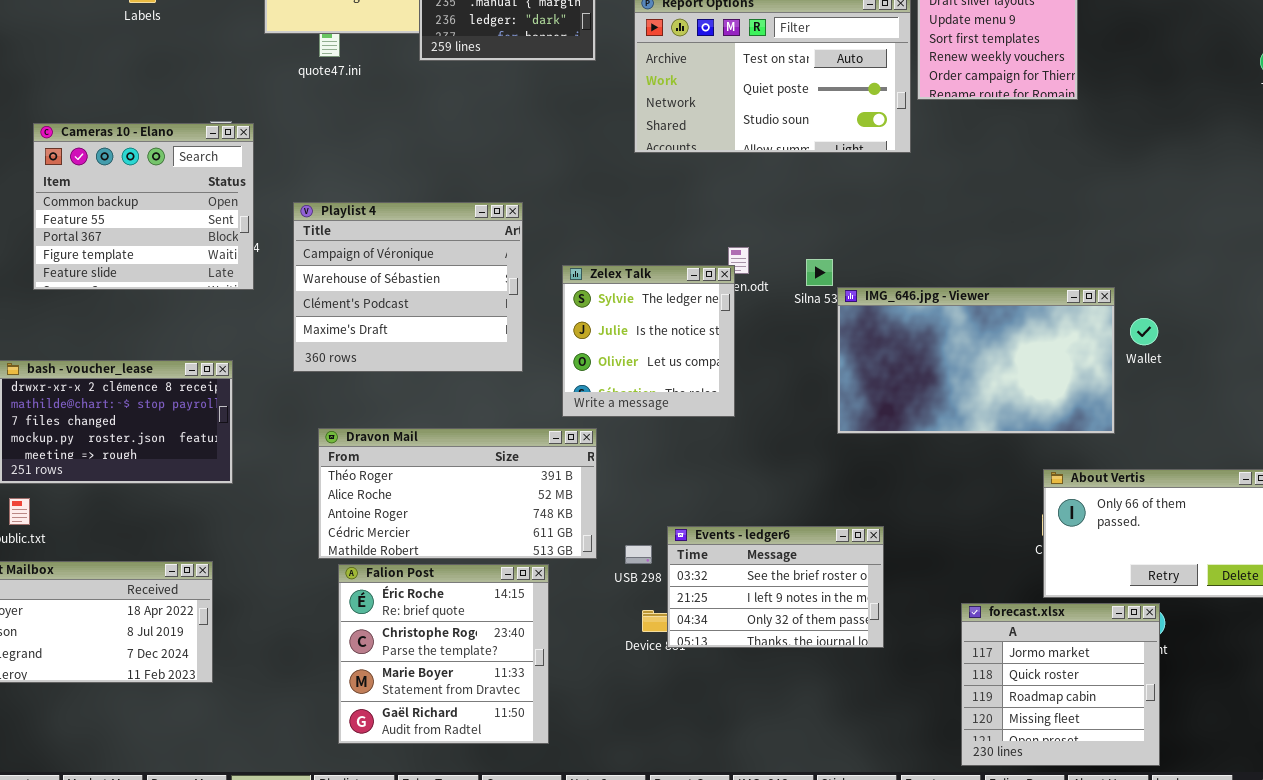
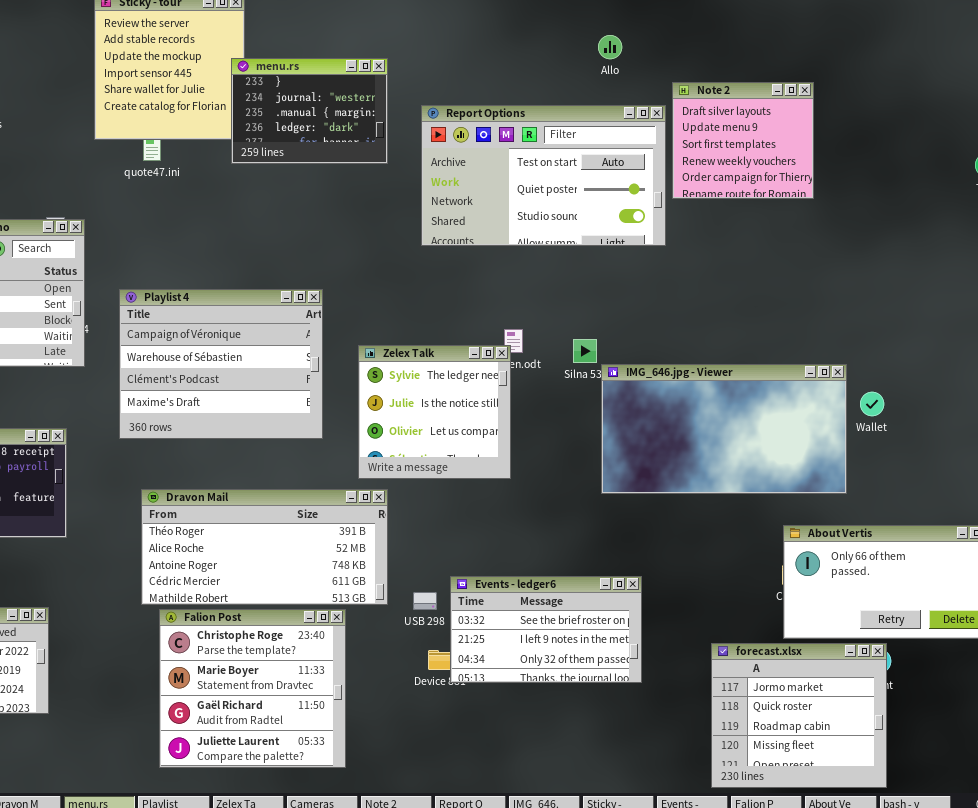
Falion Post: [338,564,549,744] -> [159,609,346,768], scrolled down 1 row

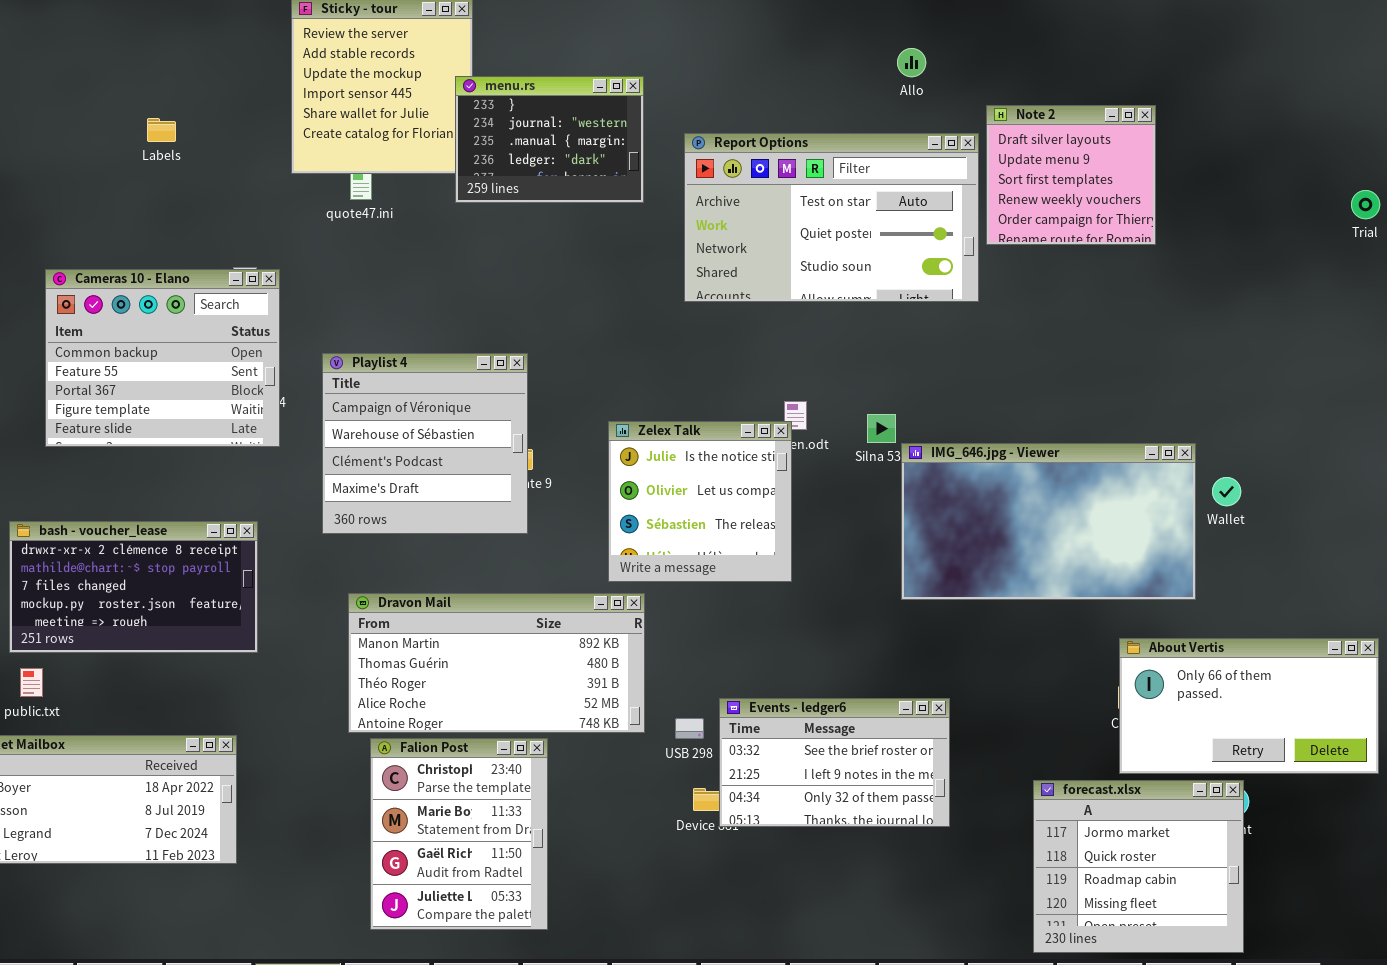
Playlist 4: [119,289,323,439] -> [322,353,528,534], resized
Zelex Talk: [358,345,511,479] -> [608,421,792,582], scrolled down 1 row
Dravon Mail: [141,489,388,605] -> [348,593,645,733], scrolled up 2 rows
Falion Post: [159,609,346,768] -> [370,738,548,930], resized

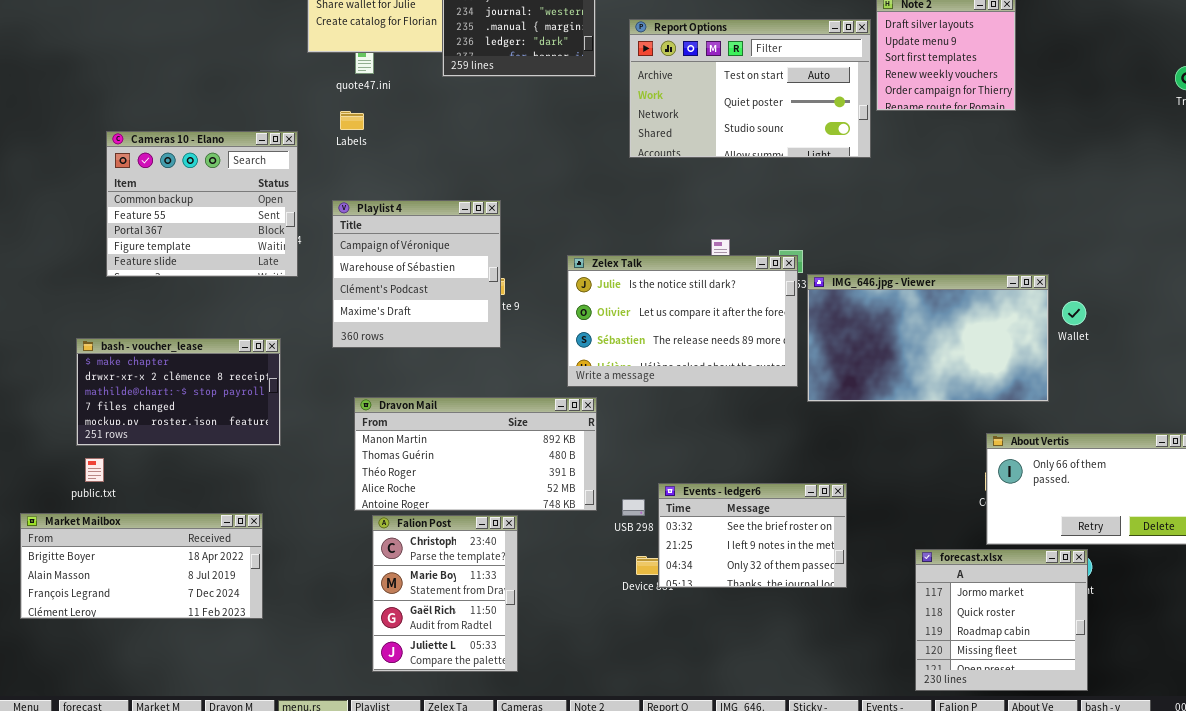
Labels: [147,118,176,142] -> [340,111,364,130], moved
Zelex Talk: [608,421,792,582] -> [567,255,798,387], resized
bash - voucher_lease: [9,521,258,653] -> [76,338,281,446], scrolled up 1 row

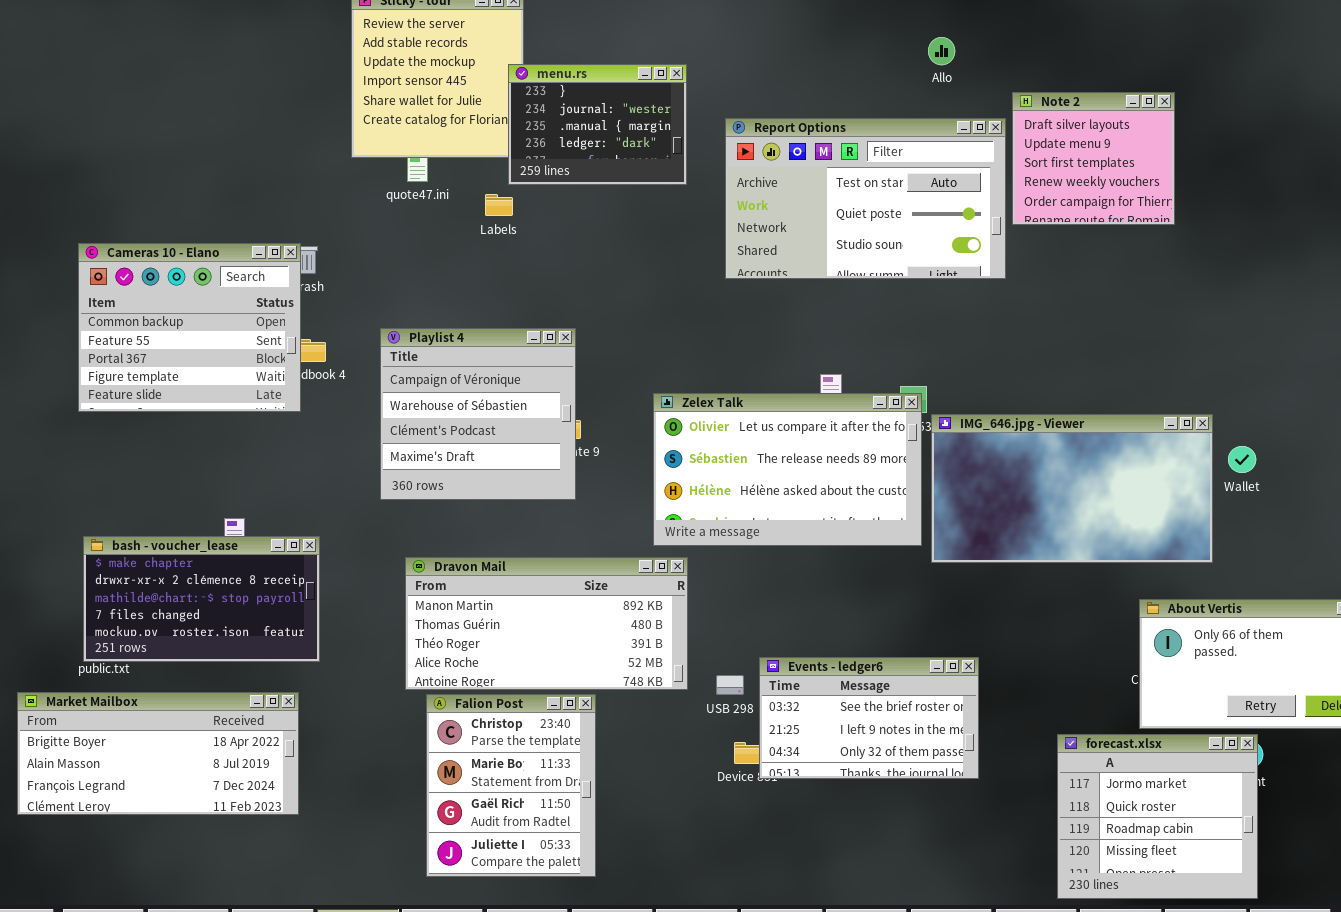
Labels: [340,111,364,130] -> [485,194,513,216], moved
Cameras 10 - Elano: [106,131,298,277] -> [78,243,301,412], moved
Zelex Talk: [567,255,798,387] -> [653,393,922,546], scrolled down 1 row
bash - voucher_lease: [76,338,281,446] -> [83,536,320,662], moved

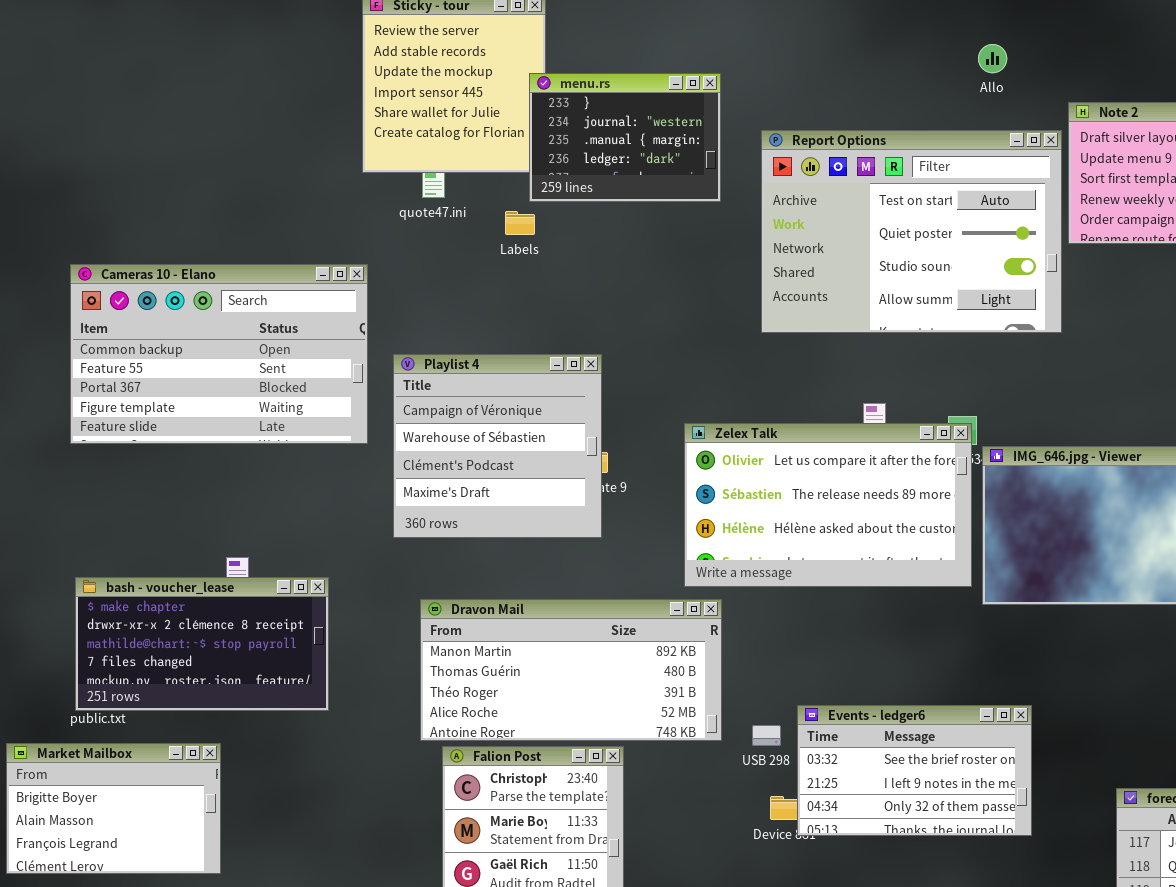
Report Options: [725,118,1006,279] -> [761,130,1062,333], resized
Cameras 10 - Elano: [78,243,301,412] -> [70,264,368,444], resized
Market Mailbox: [17,692,299,815] -> [6,743,221,874], resized

